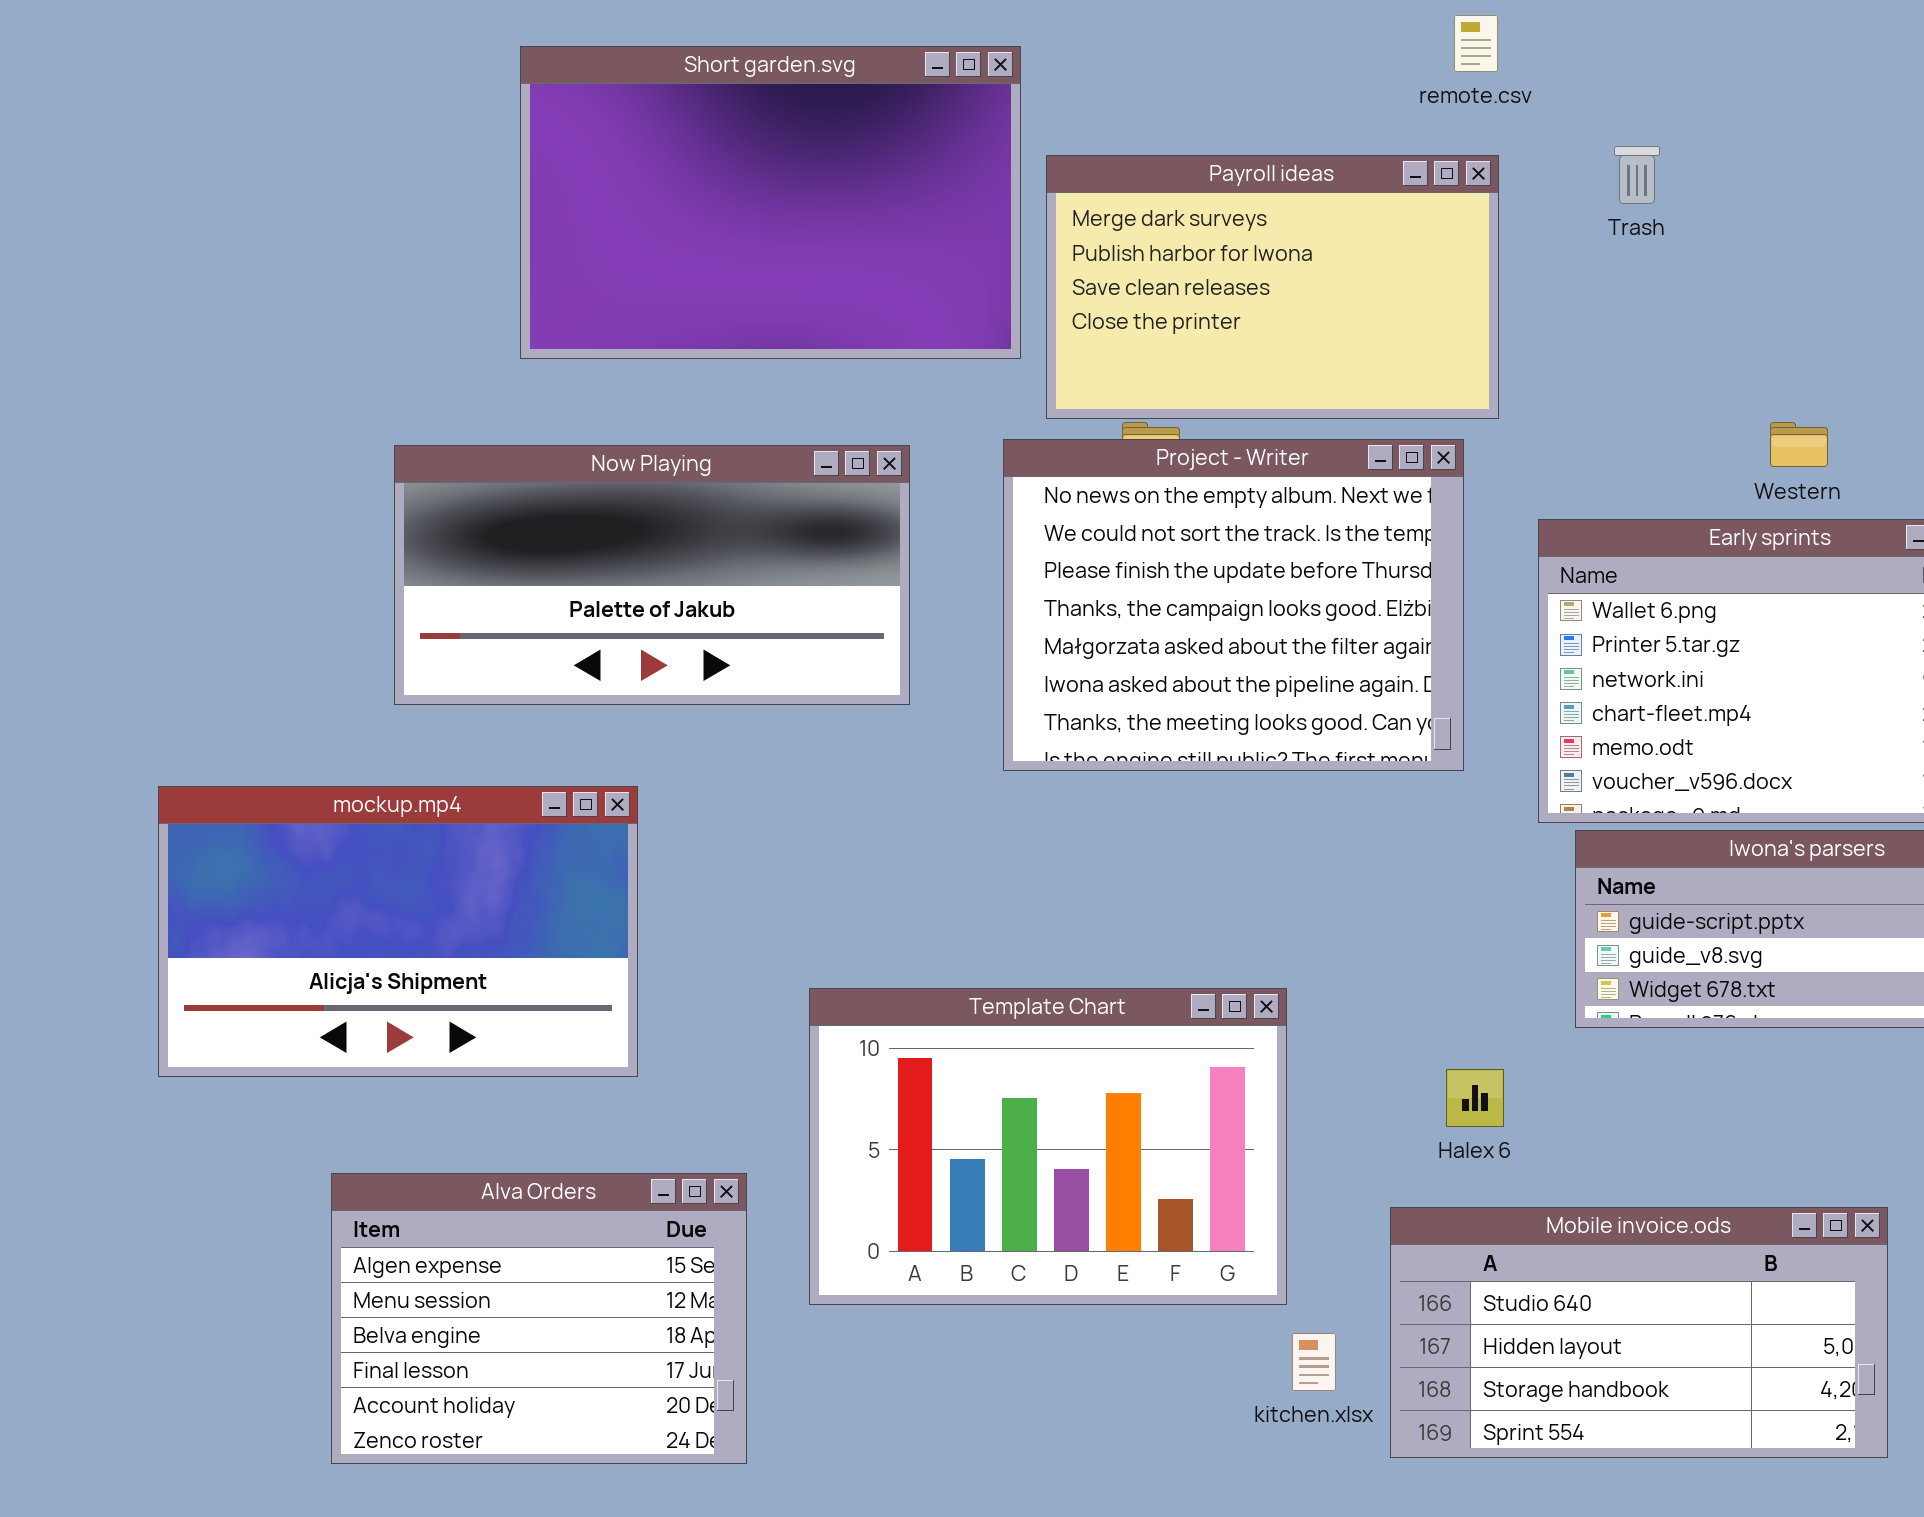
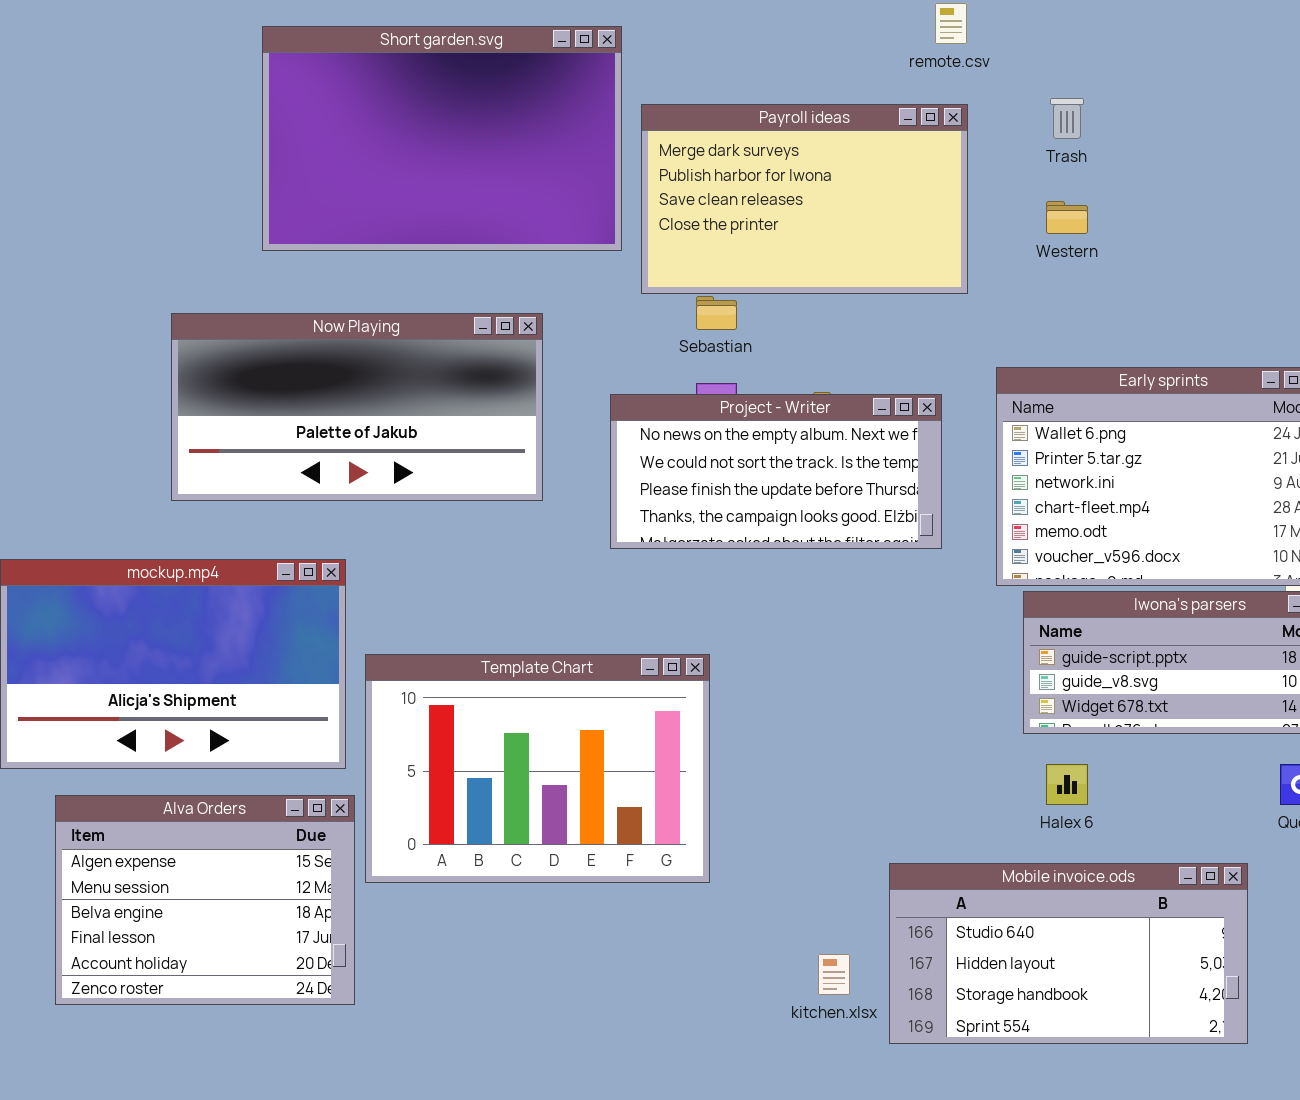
Western: [1770,422,1828,467] -> [1046,201,1088,234], moved
Project - Writer: [1003,439,1464,771] -> [610,394,942,549], resized
Template Chart: [809,988,1287,1305] -> [365,654,710,883], moved
Halex 6: [1446,1069,1504,1127] -> [1046,764,1088,805], moved
Alva Orders: [331,1173,747,1464] -> [55,795,355,1005], moved

